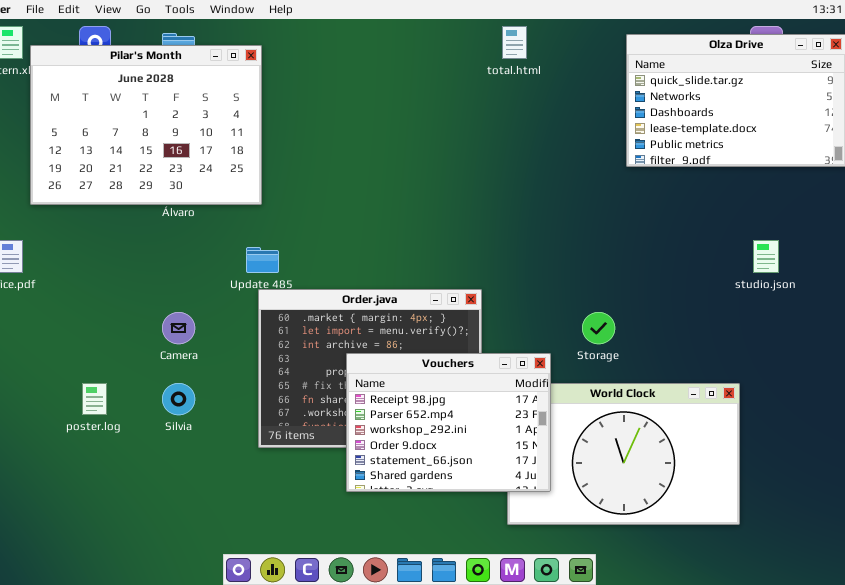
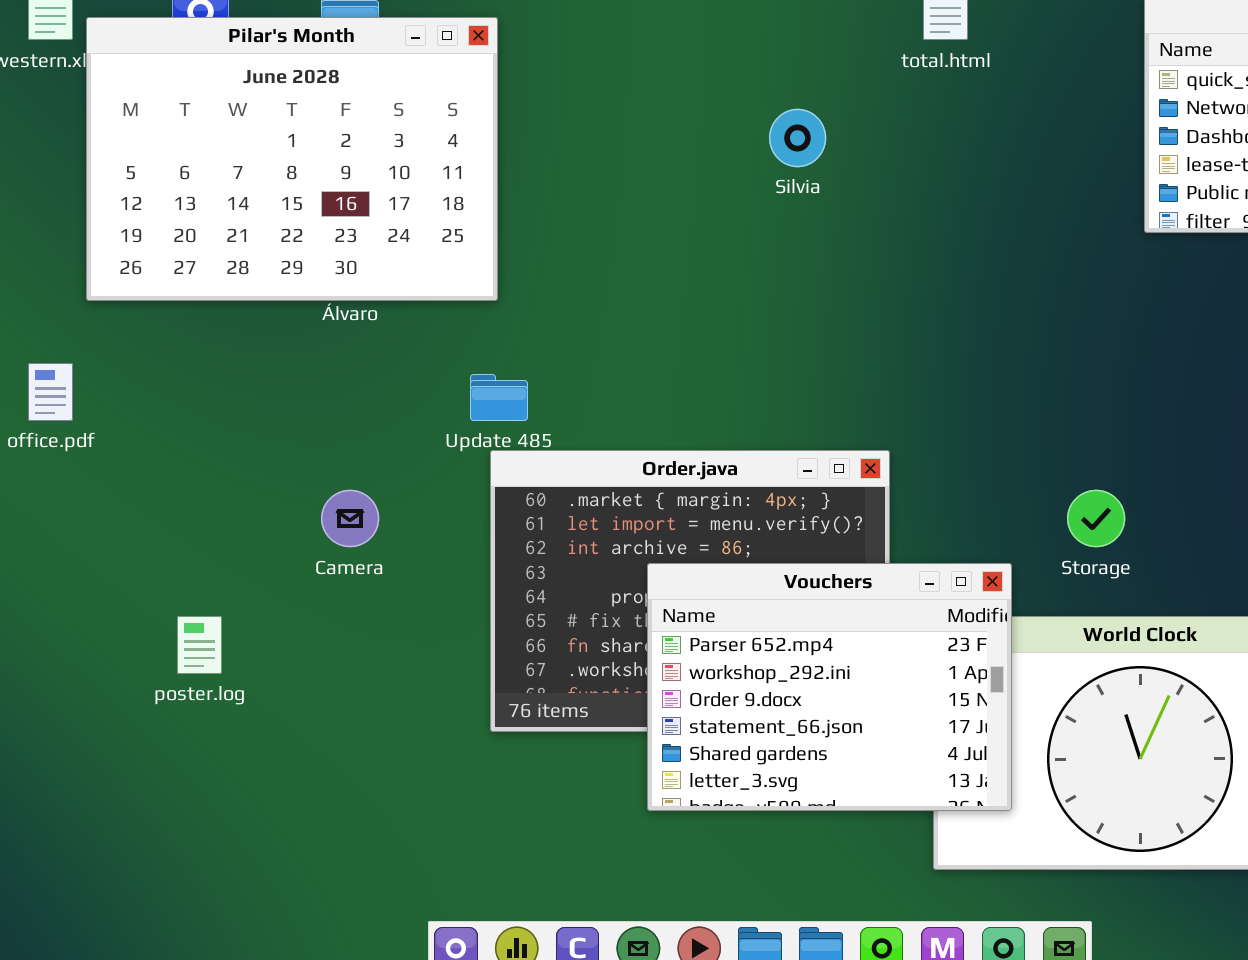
Vouchers: [346,353,551,492] -> [647,563,1012,811], scrolled down 1 row
Silvia: [162,383,195,415] -> [769,109,826,167], moved

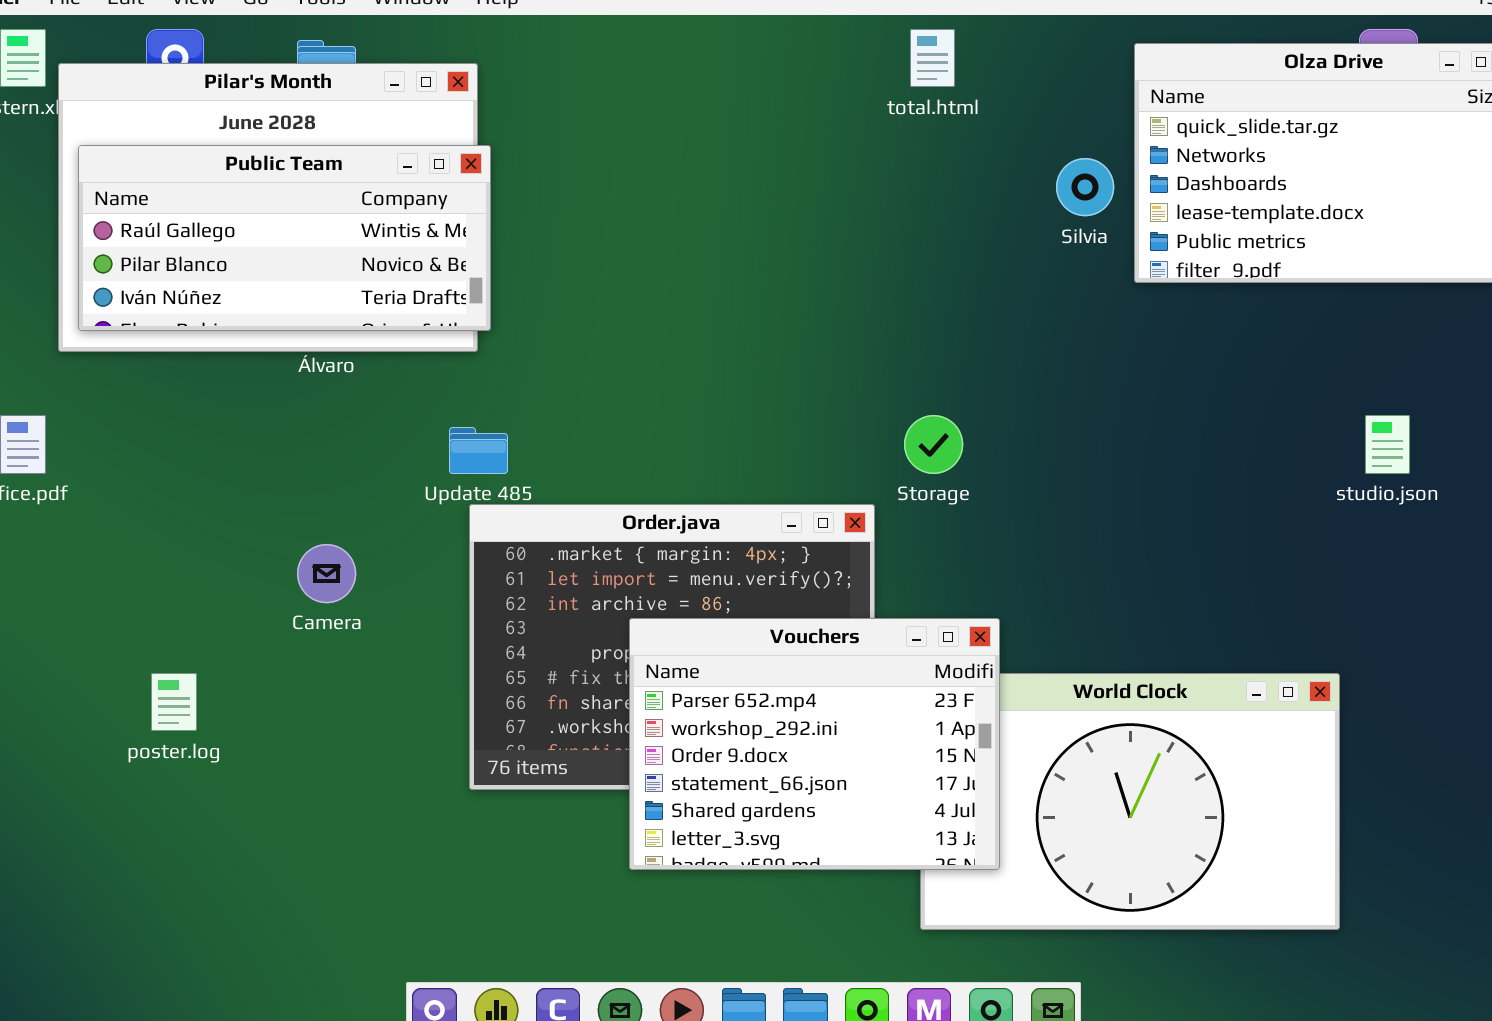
Public Team: none -> [78,145,491,331], opened
Silvia: [769,109,826,167] -> [1056,158,1114,216], moved
Storage: [1067,490,1125,547] -> [904,415,963,474], moved

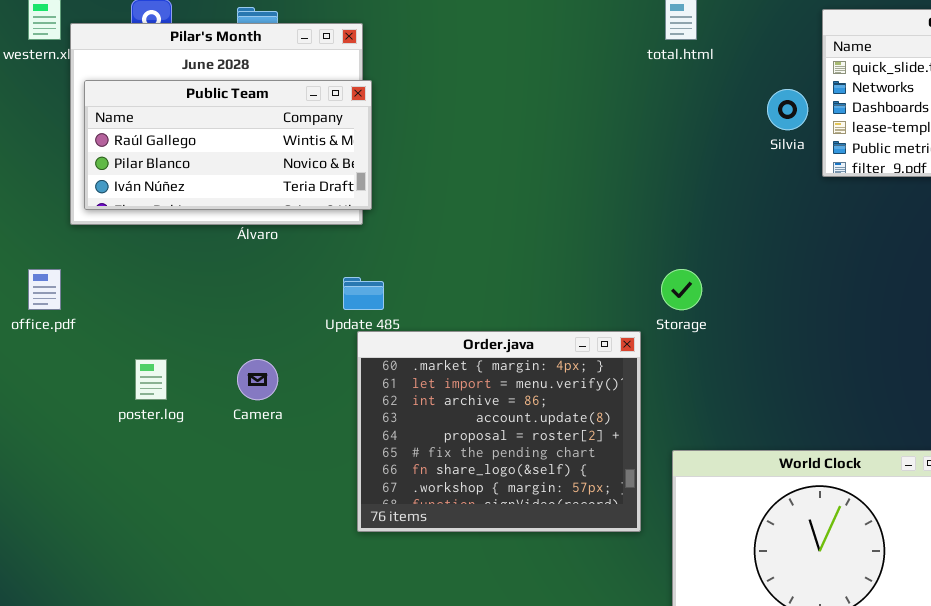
Vouchers: [629,618,1000,870] -> none, closed
poster.log: [151,673,197,731] -> [135,359,167,400], moved

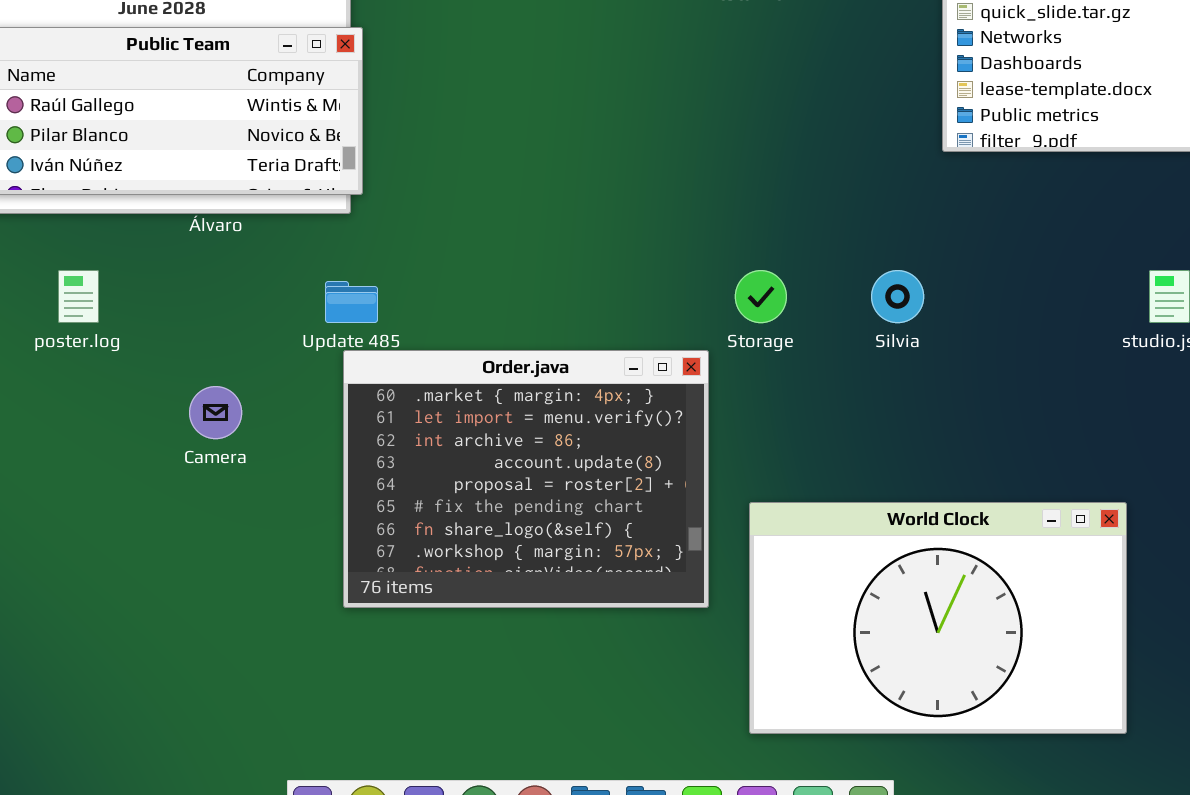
Silvia: [767,89,808,130] -> [871,270,924,323], moved
poster.log: [135,359,167,400] -> [58,270,99,323], moved

